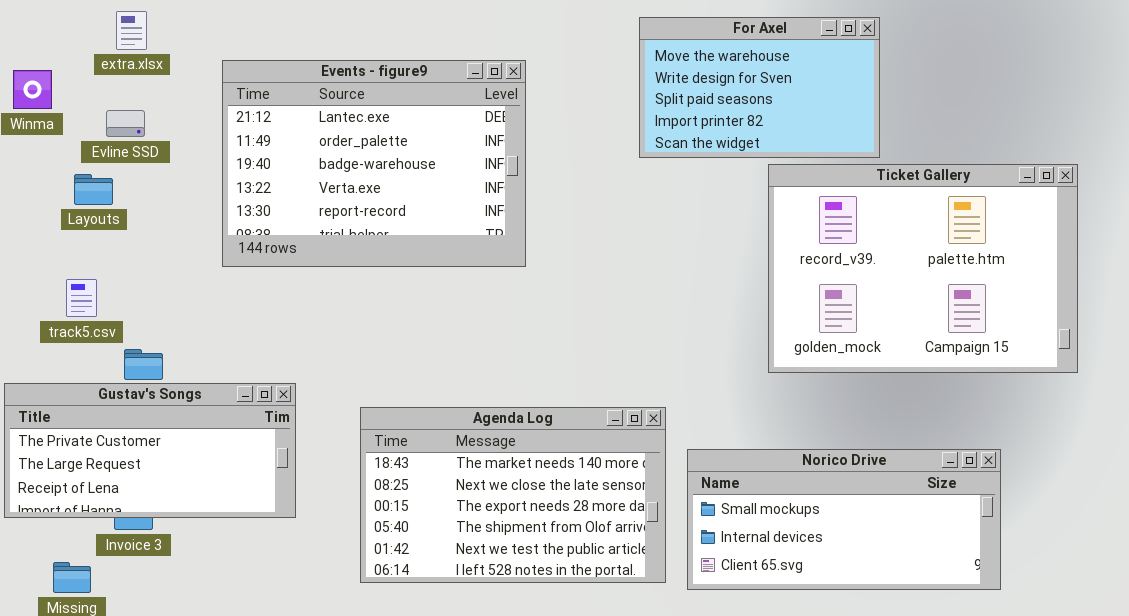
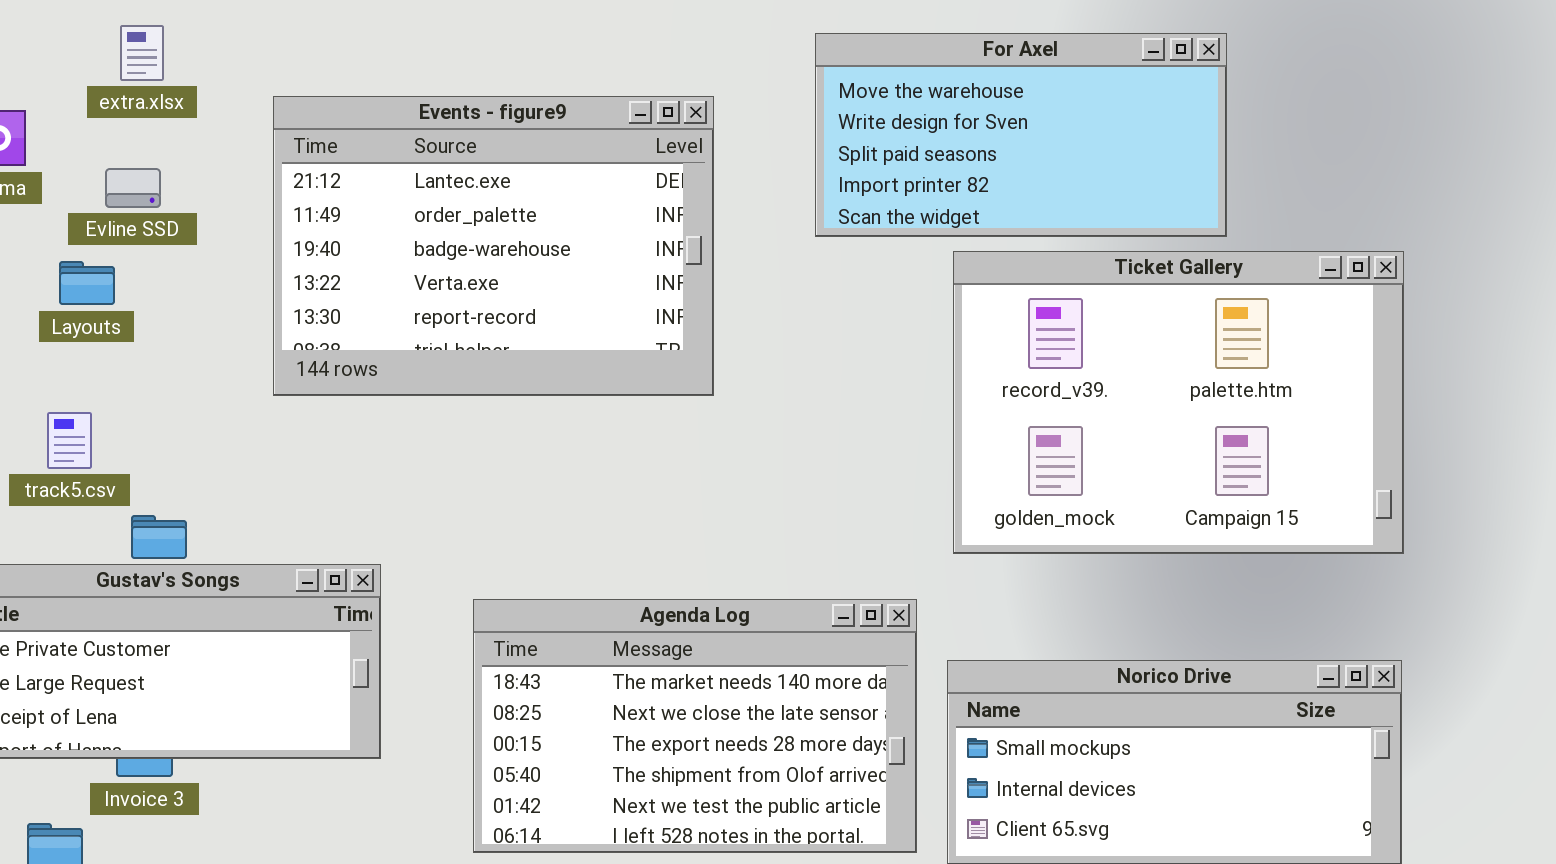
For Axel: [639,17,880,158] -> [815,33,1227,237], resized
Ticket Gallery: [768,164,1078,373] -> [953,251,1404,554], moved

